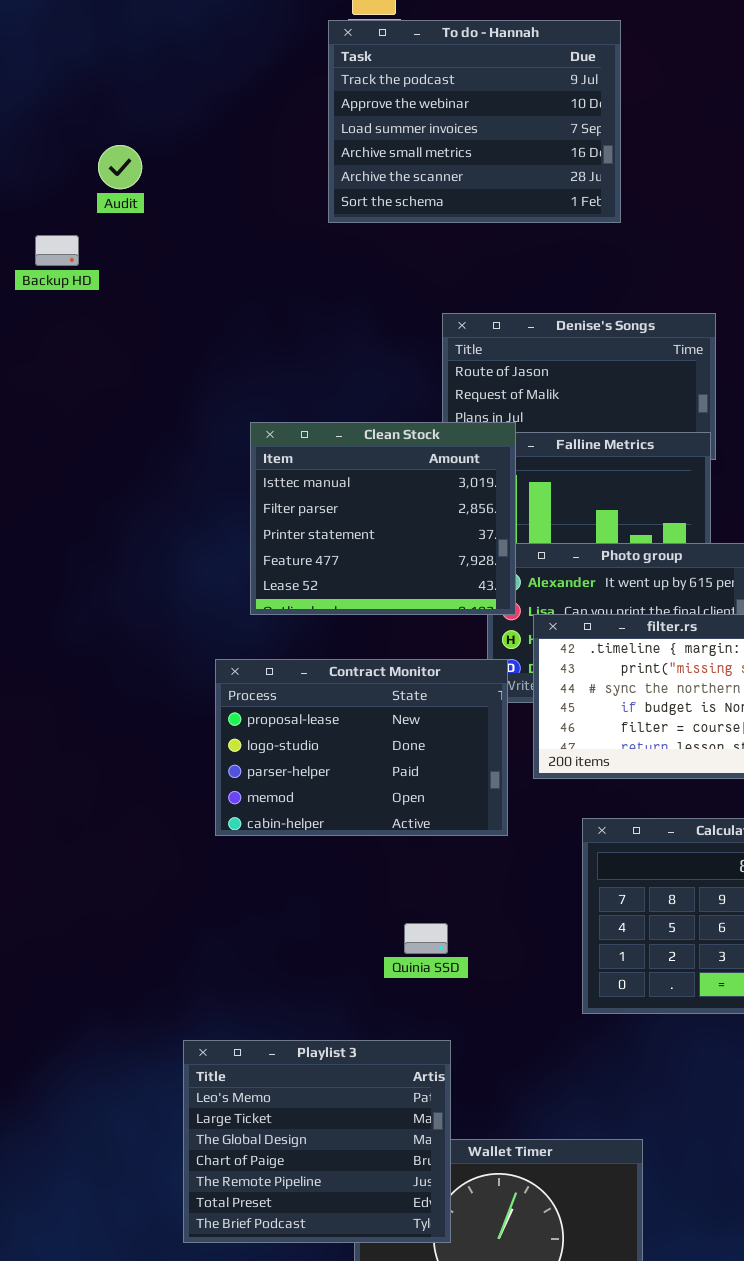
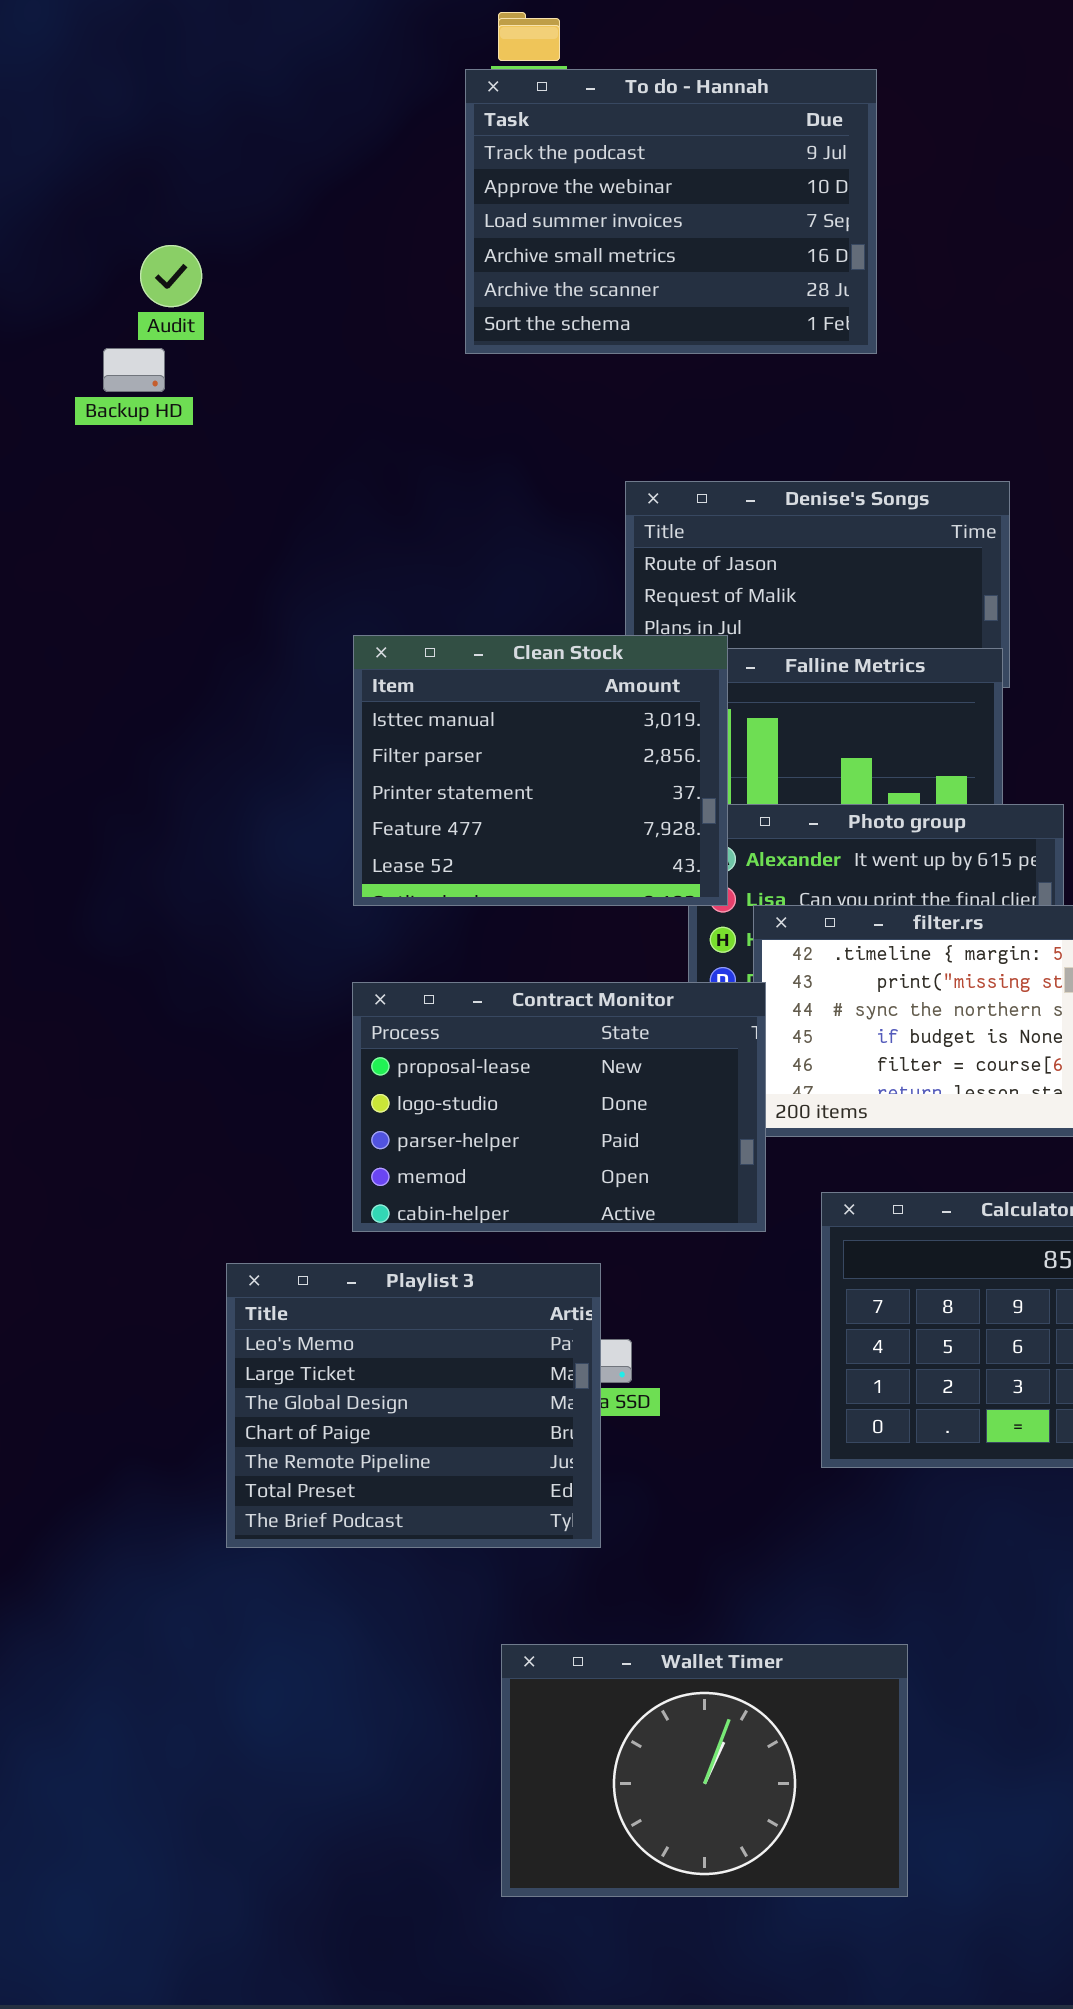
Backup HD: [35,235,79,266] -> [103,348,165,392], moved
Contract Monitor: [215,659,508,836] -> [352,982,766,1232], moved
Playlist 3: [183,1040,451,1243] -> [226,1263,601,1548], moved

